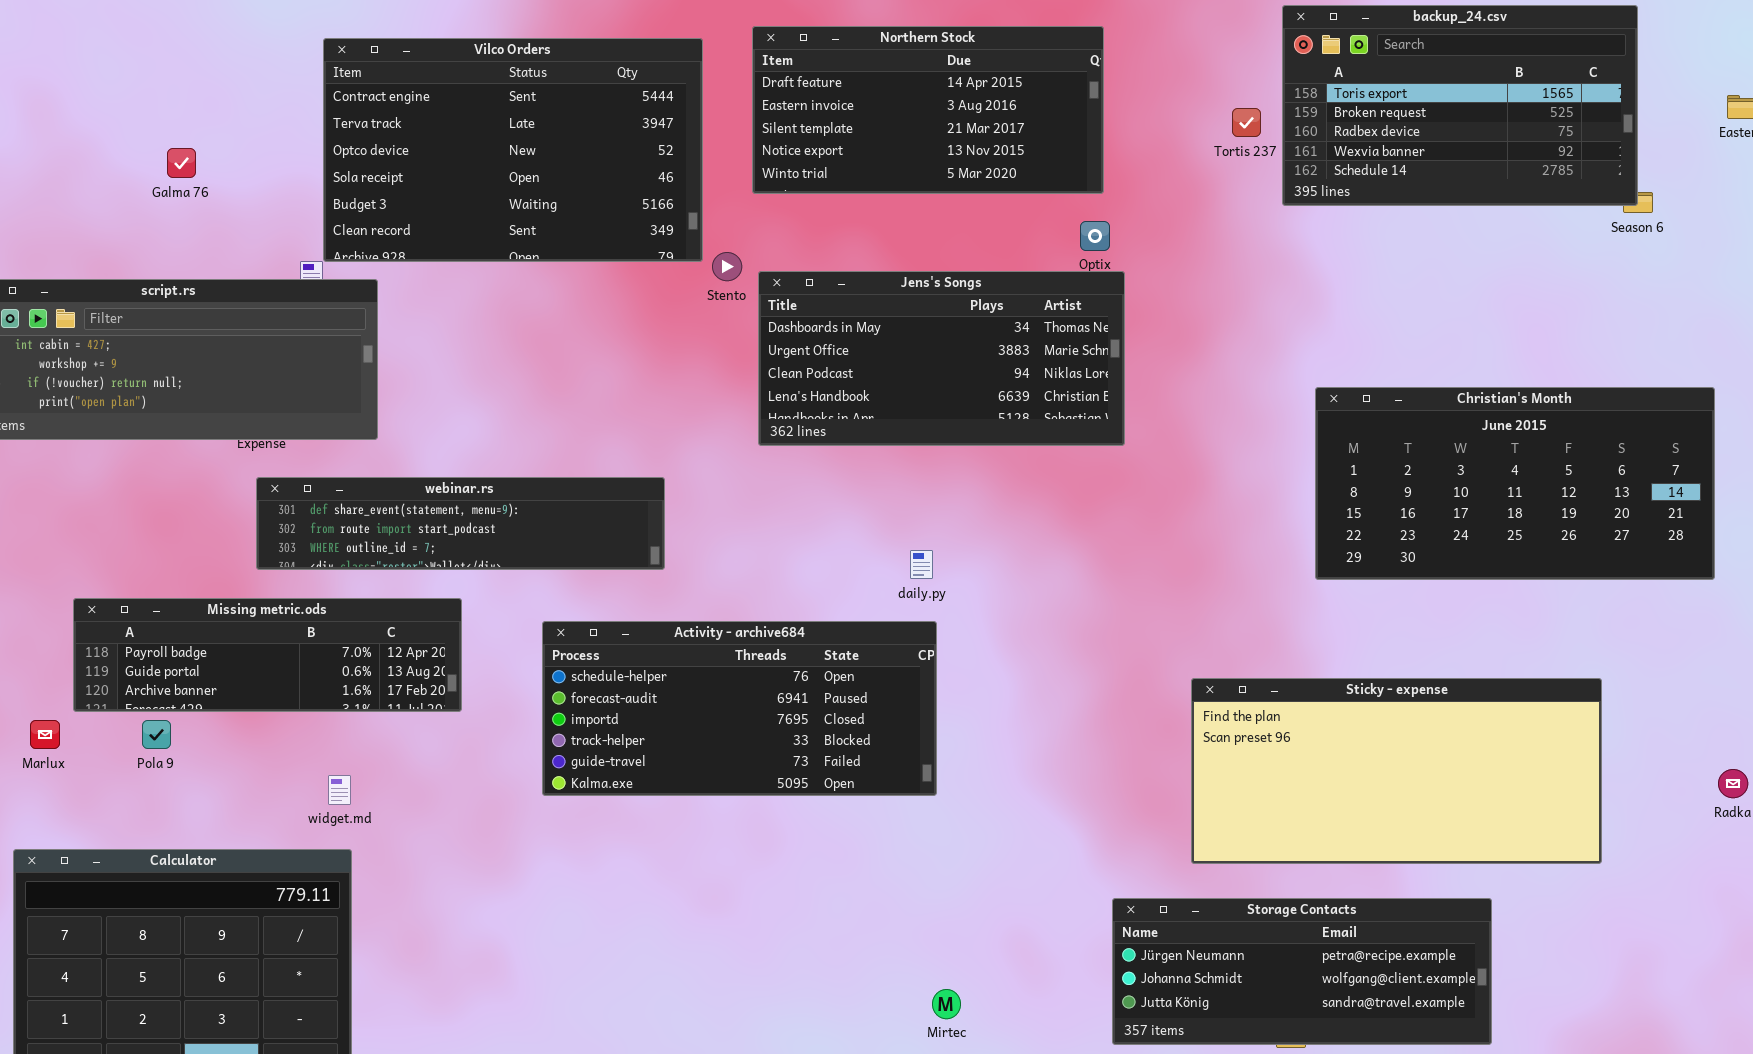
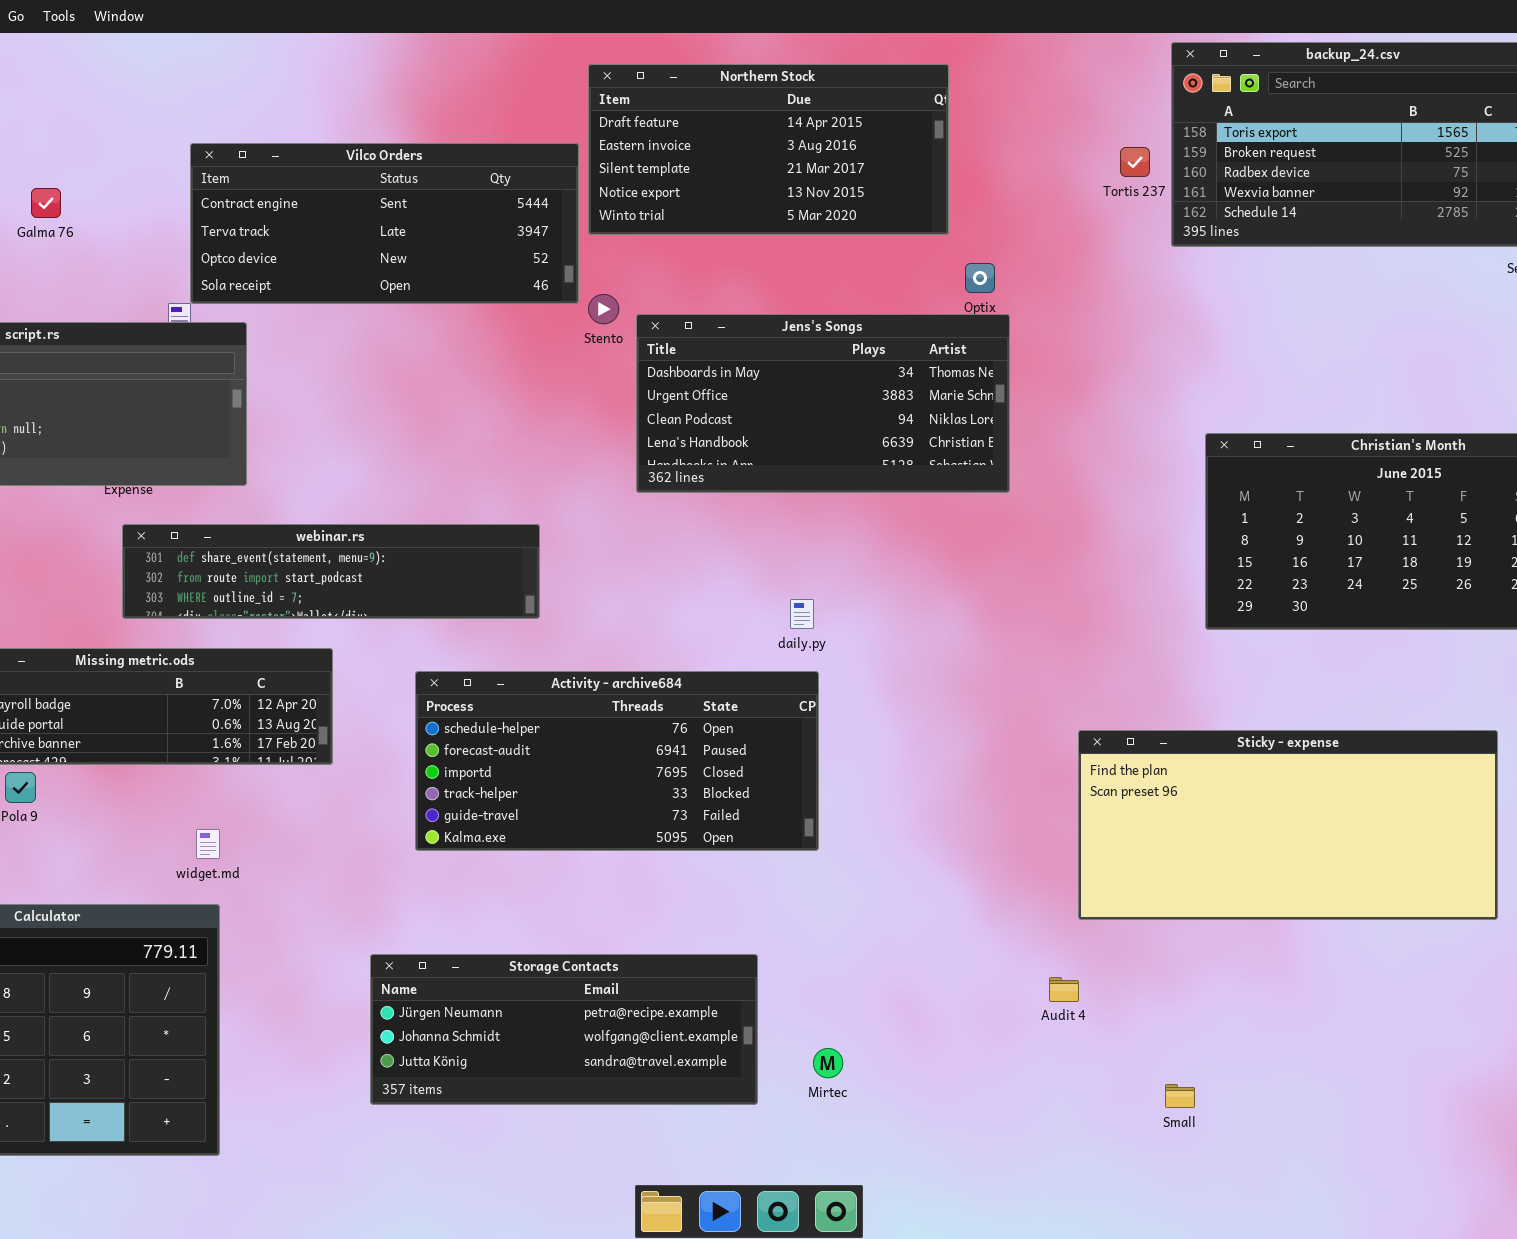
Northern Stock: [752,26,1104,194] -> [588,64,949,235], moved
Vilco Orders: [323,38,703,262] -> [190,143,579,304], resized
Storage Contacts: [1112,898,1492,1045] -> [370,954,758,1105], moved

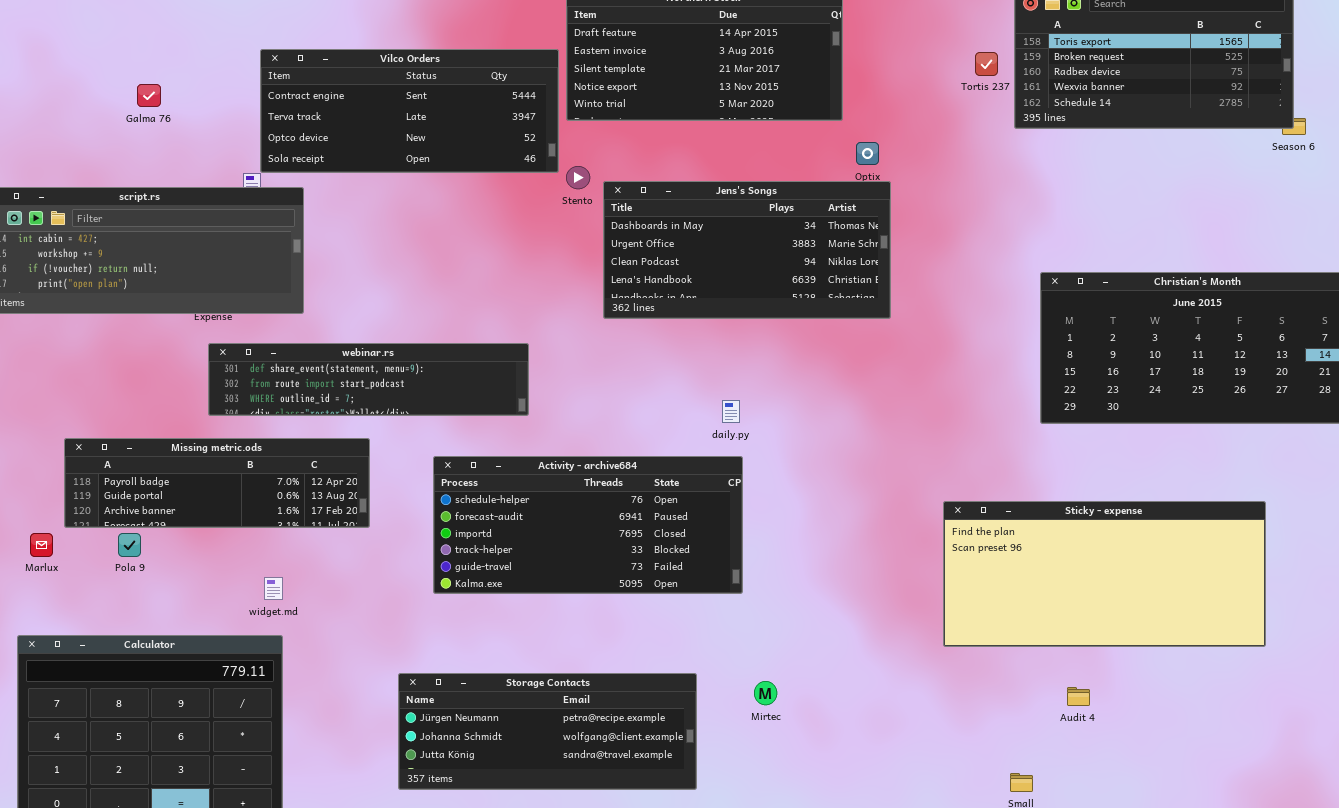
Audit 4: [1049,977,1079,1002] -> [1067,687,1090,706], moved
Mirtec: [813,1048,843,1078] -> [754,681,777,705], moved

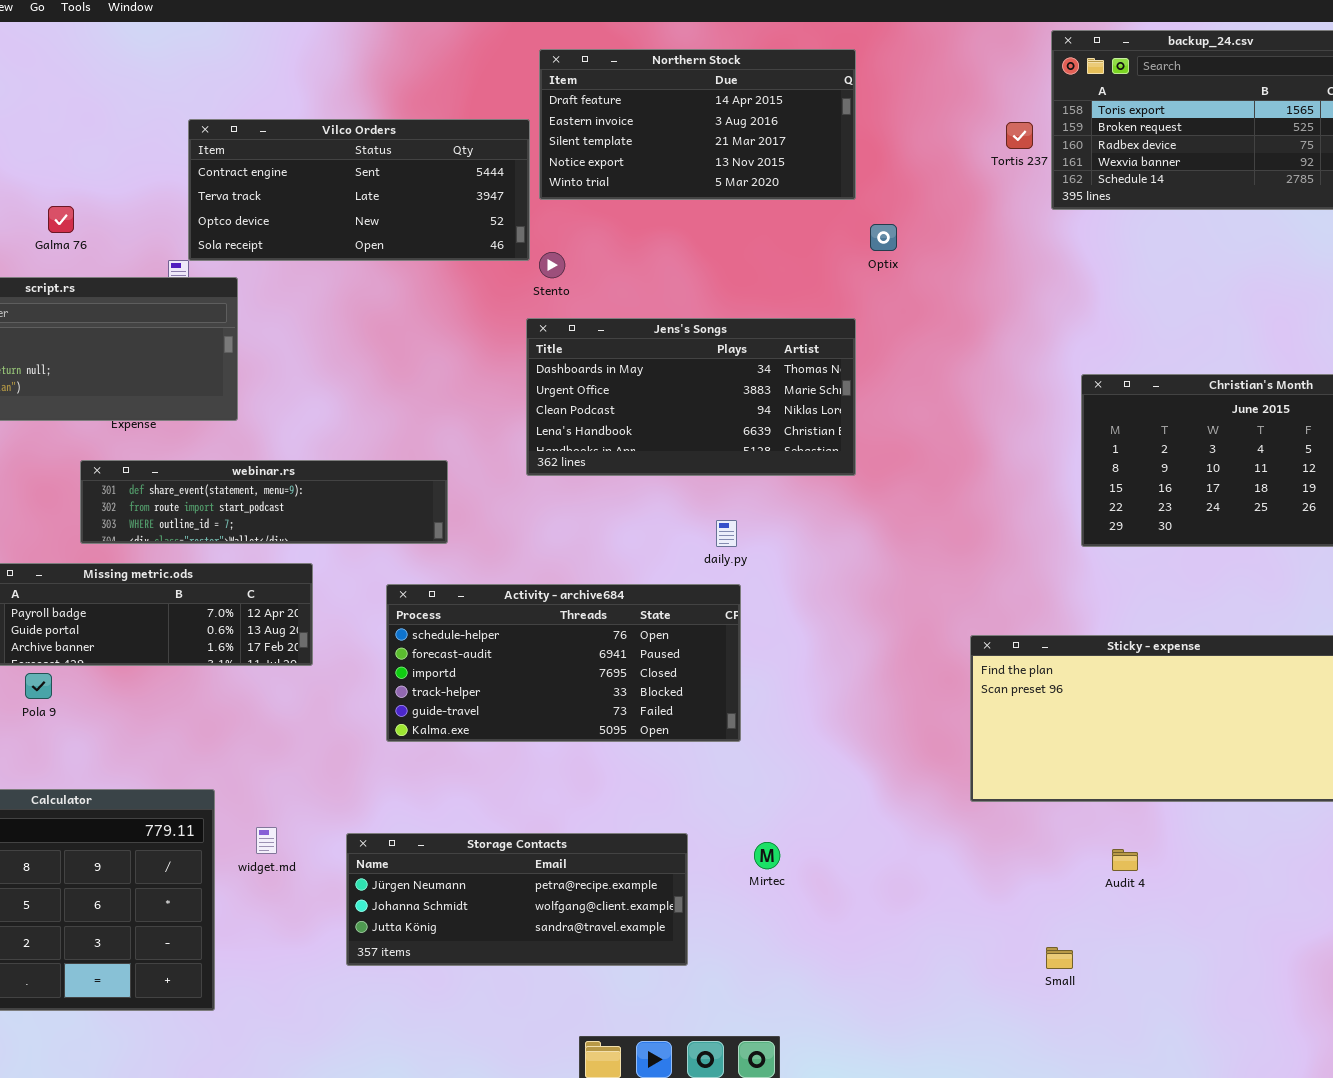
Galma 76: [137,84,161,107] -> [48,206,74,233], moved
Jens's Songs: [603,181,891,319] -> [526,318,856,476], moved
webinar.rs: [208,343,529,416] -> [80,460,448,544], moved
widget.md: [264,577,283,600] -> [256,827,277,854], moved

